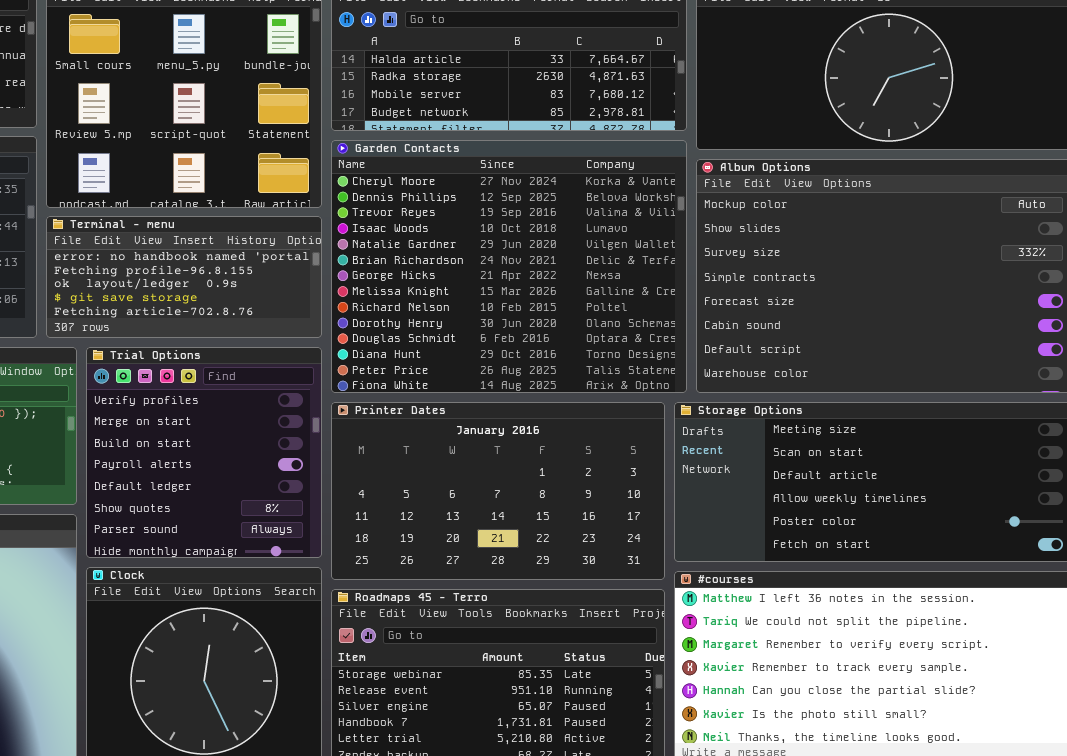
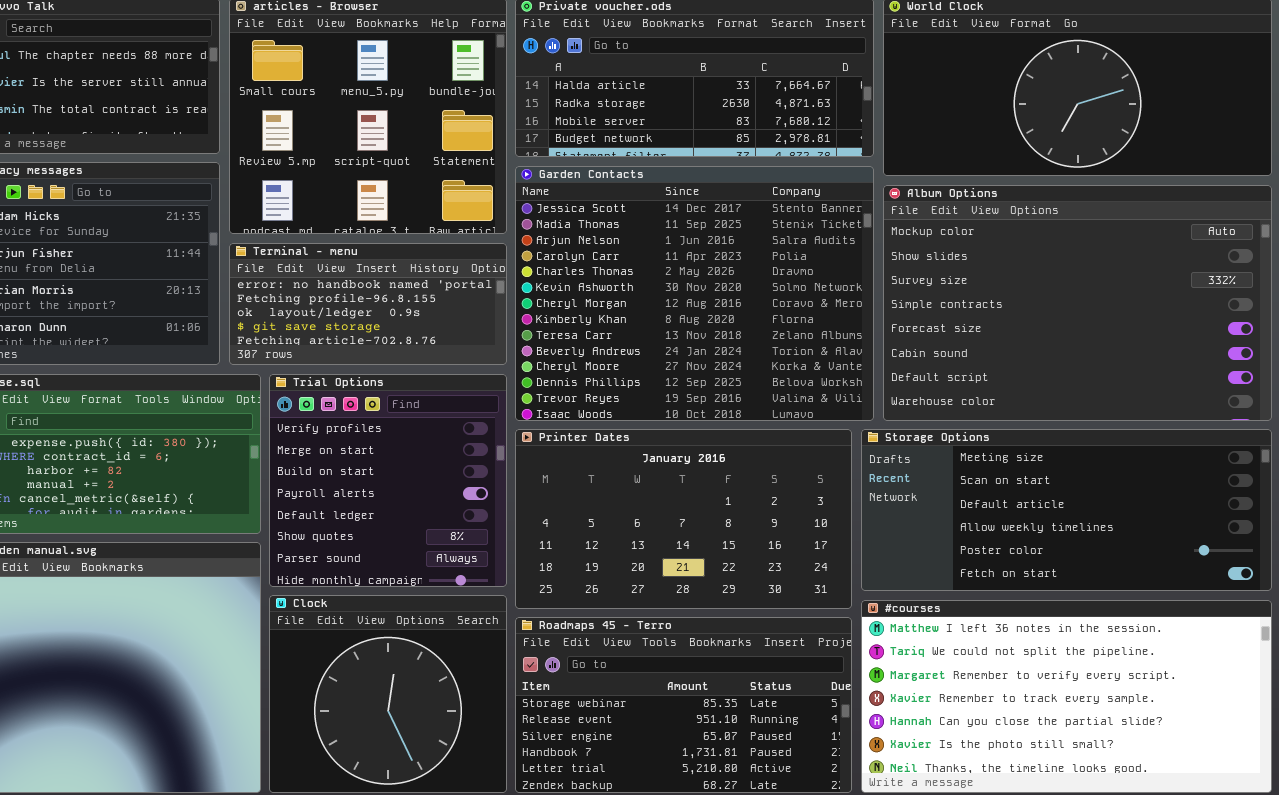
Garden Contacts: [331,140,687,393] -> [515,166,874,421], scrolled up 10 rows

